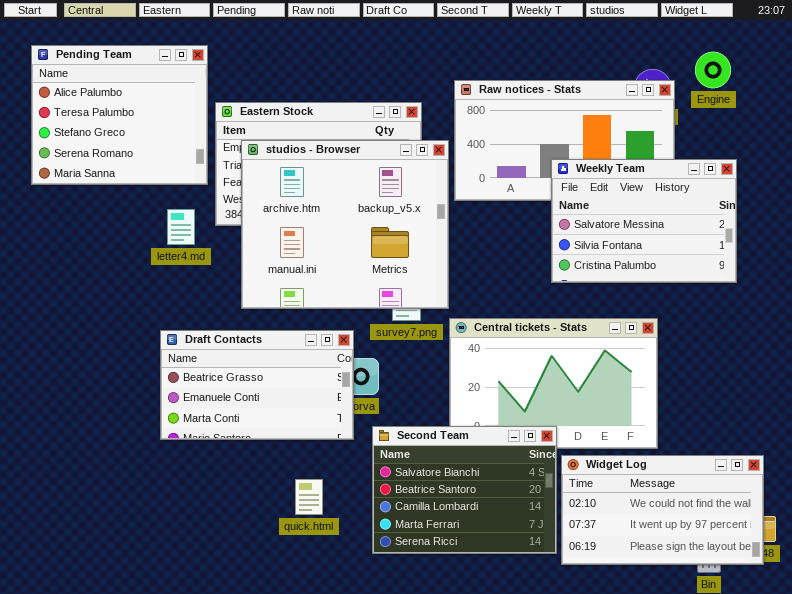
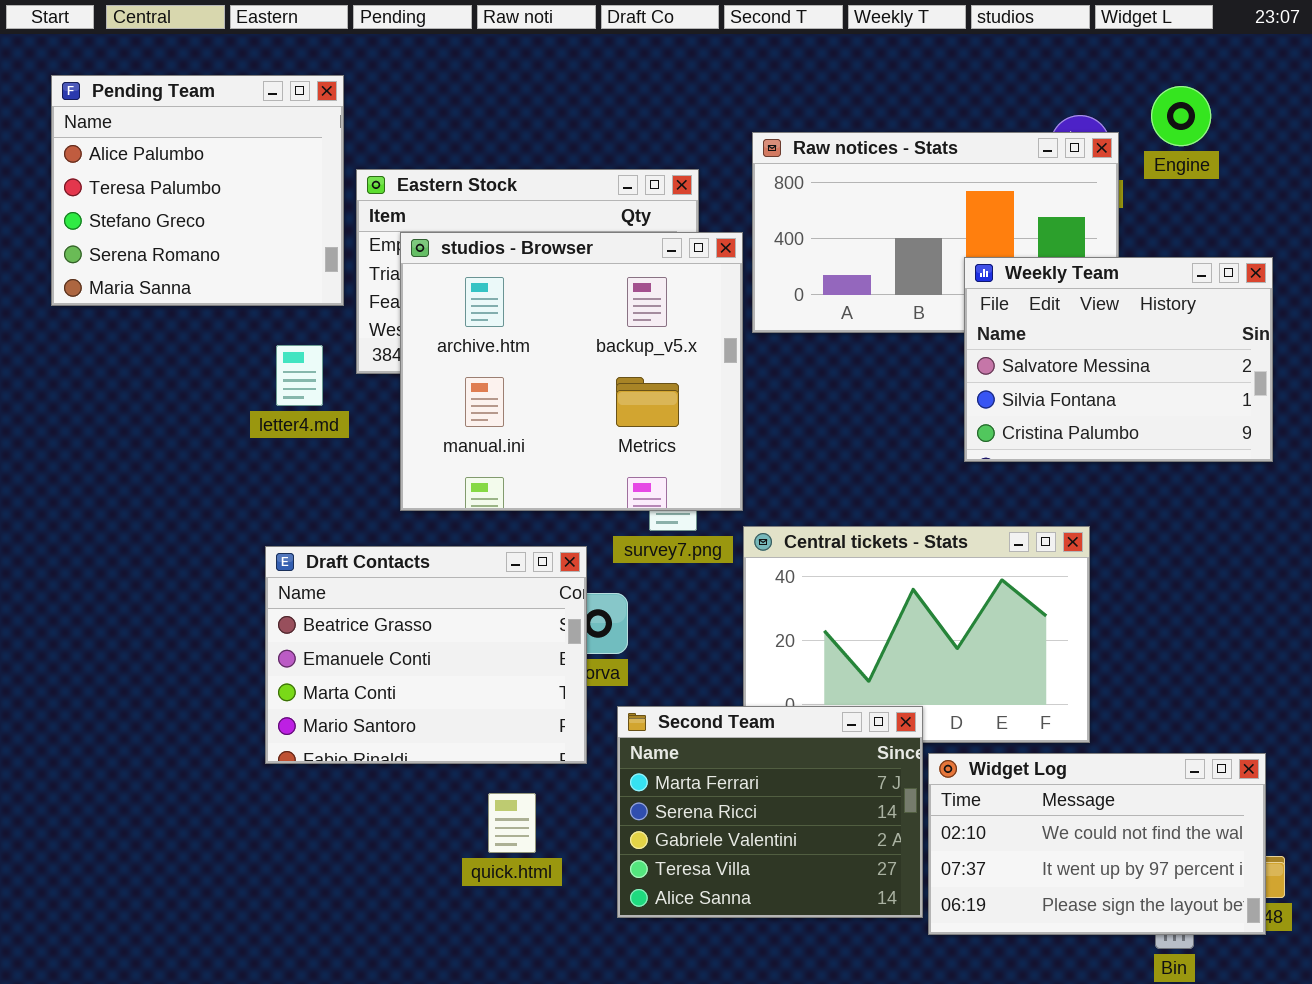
Weekly Team: [551,159,737,283] -> [964,257,1273,462], moved
Draft Contacts: [160,330,354,440] -> [265,546,587,764], resized
Second Team: [372,426,557,554] -> [617,706,923,918], scrolled down 3 rows

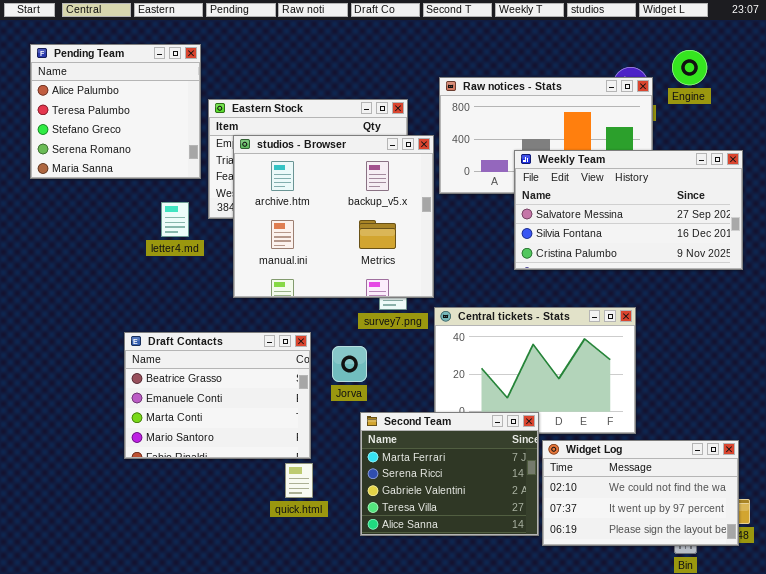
Weekly Team: [964,257,1273,462] -> [514,150,743,270], resized
Draft Contacts: [265,546,587,764] -> [124,332,311,459], moved

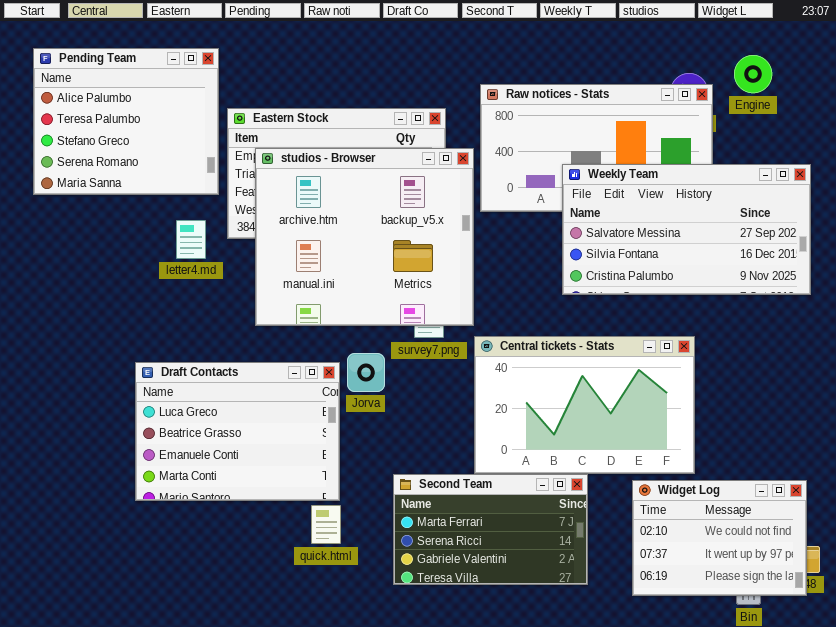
Draft Contacts: [124,332,311,459] -> [135,362,340,501], scrolled up 1 row
Jorva: [332,346,367,382] -> [347,353,385,392], moved
Second Team: [360,412,539,536] -> [393,474,588,585], resized
Widget Log: [542,440,739,546] -> [632,480,807,596], resized

